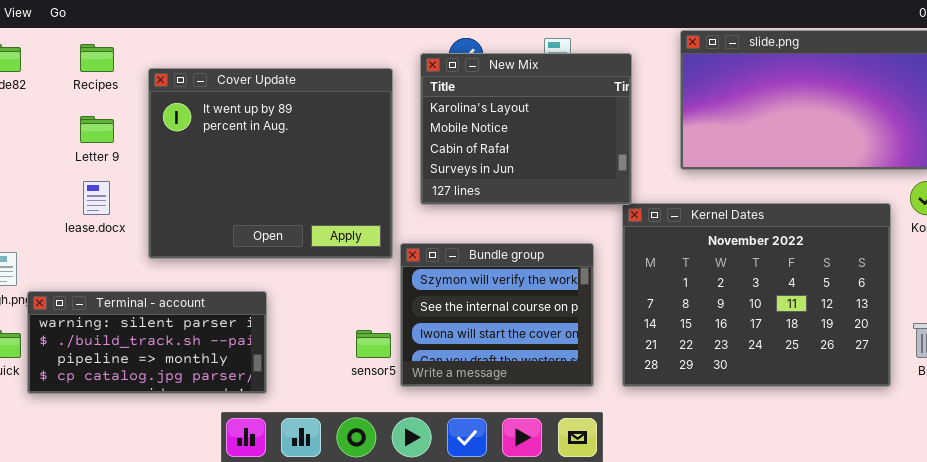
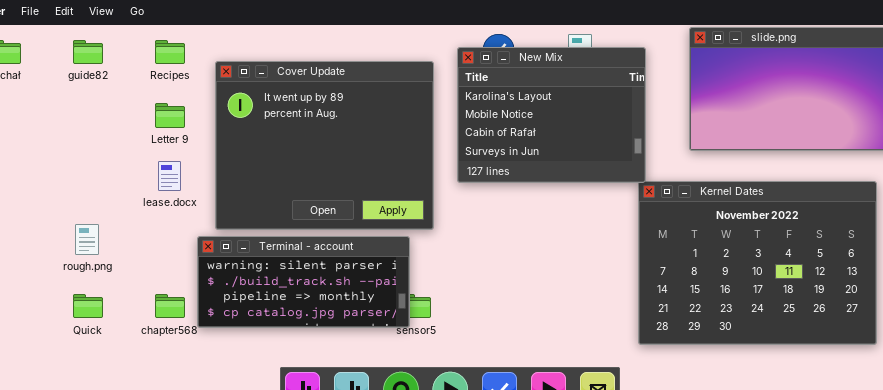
Bundle group: [400,243,594,387] -> none, closed
Terminal - account: [27,291,267,394] -> [197,236,410,328], moved

